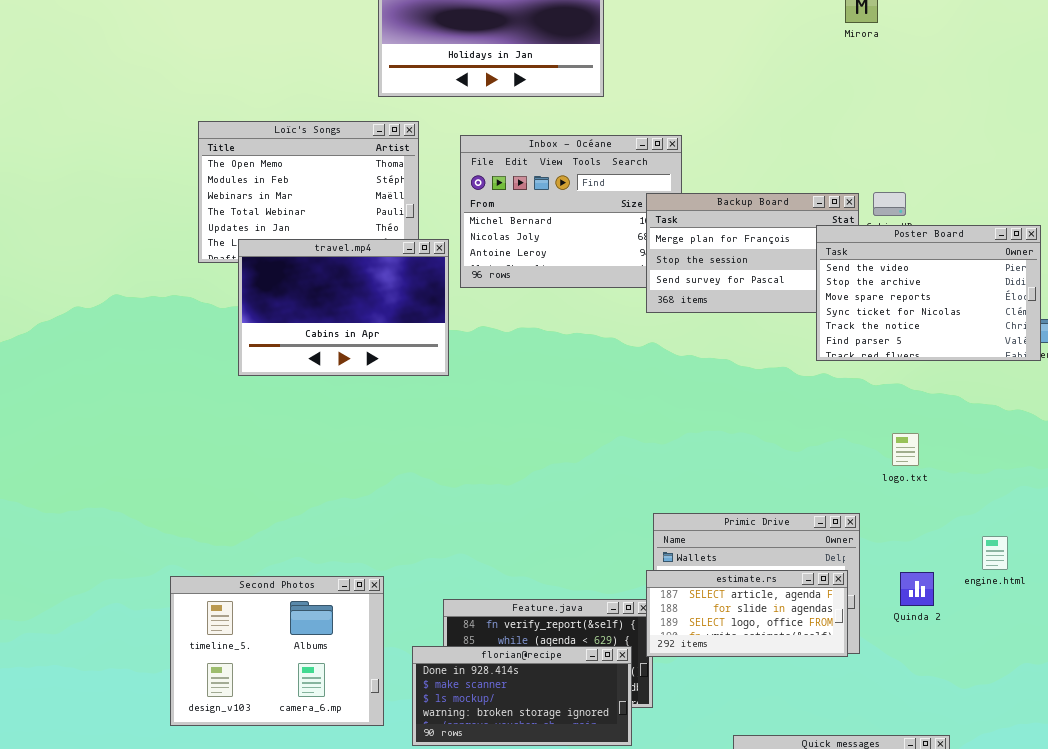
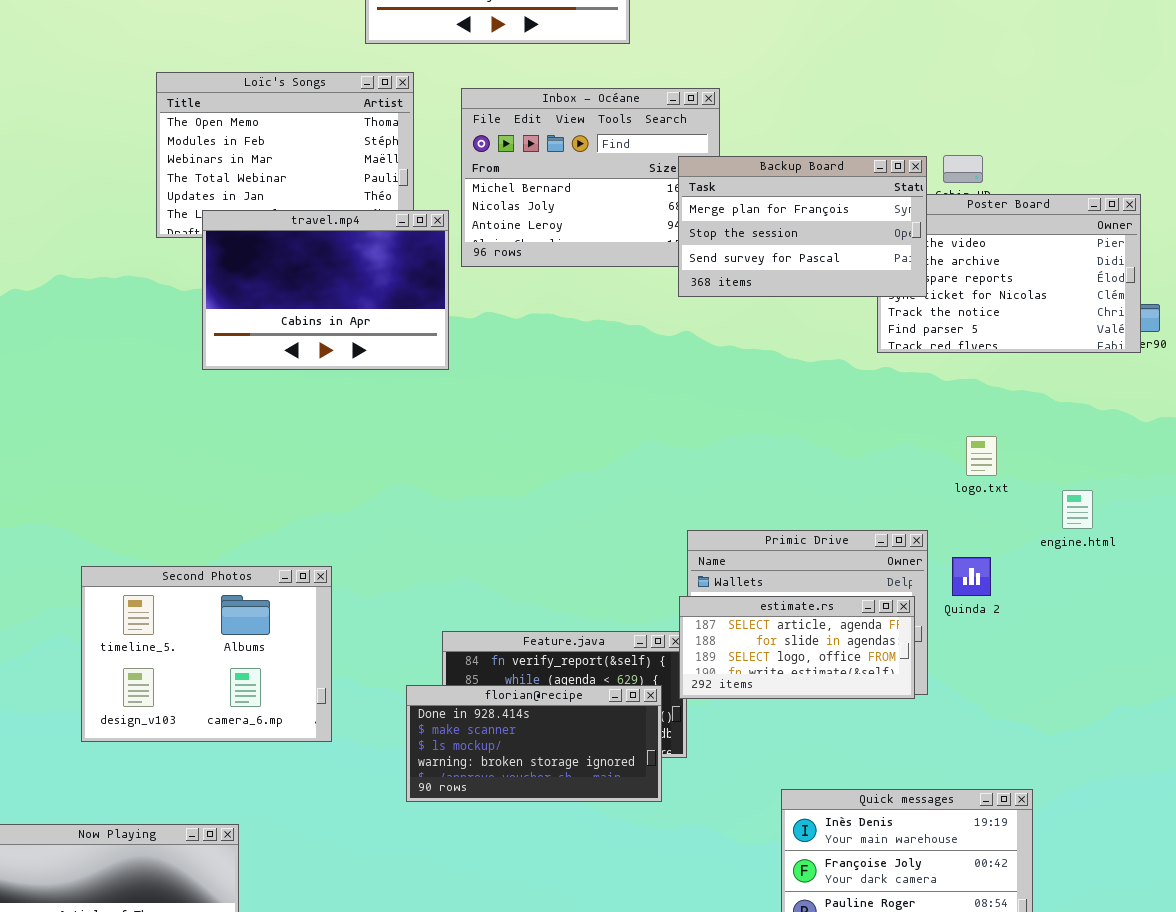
Backup Board: [646,193,859,313] -> [678,156,927,297], raised
engine.html: [982,536,1008,570] -> [1062,490,1093,529], moved
Quinda 2: [900,572,934,606] -> [952,557,991,596], moved
Second Photos: [170,576,384,726] -> [81,566,332,742], moved

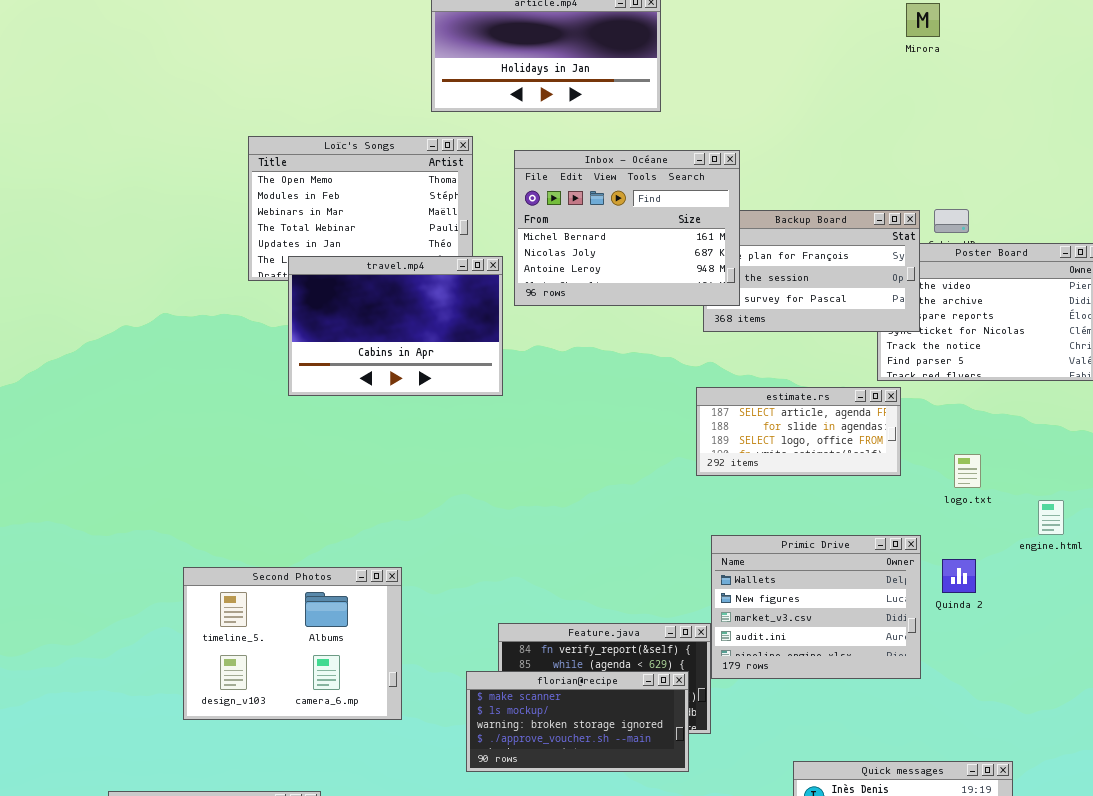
Inbox - Océane: [461,88,720,267] -> [514,150,740,306], raised
estimate.rs: [679,596,915,699] -> [696,387,901,476], moved
florian@recipe: [406,685,662,802] -> [466,671,689,772], scrolled down 1 row

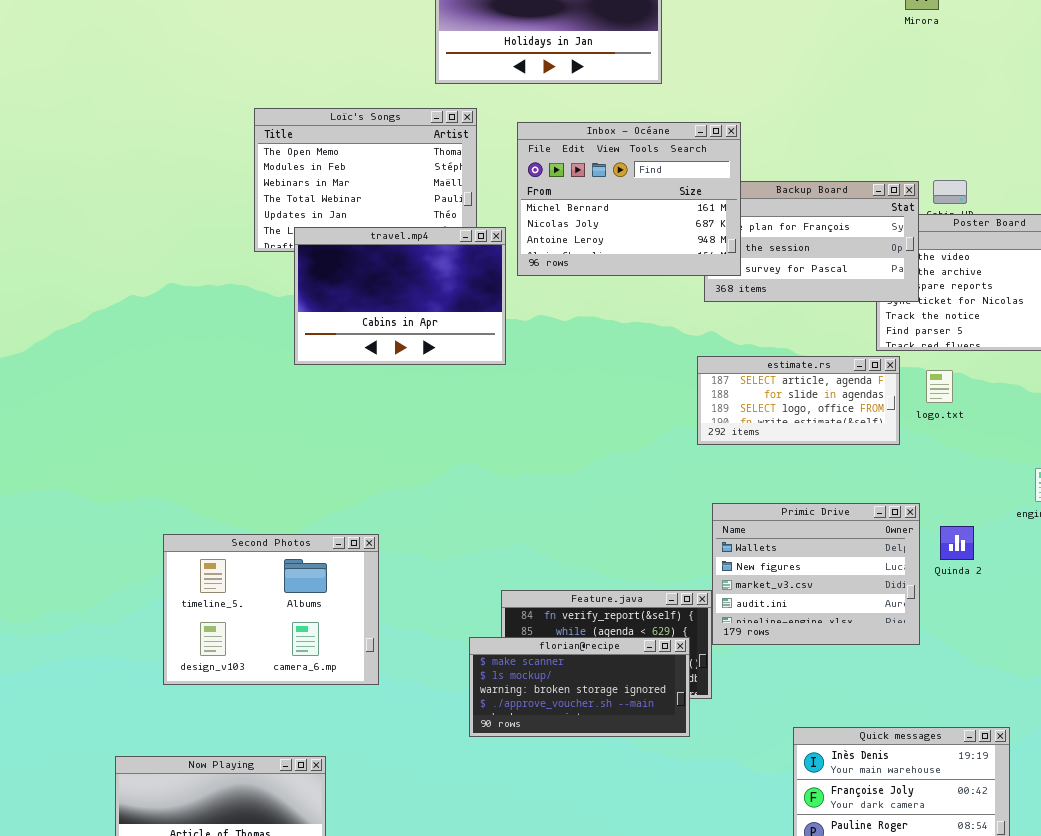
logo.txt: [954,454,981,488] -> [926,370,953,403], moved
Second Photos: [183,567,402,720] -> [163,534,379,685], moved

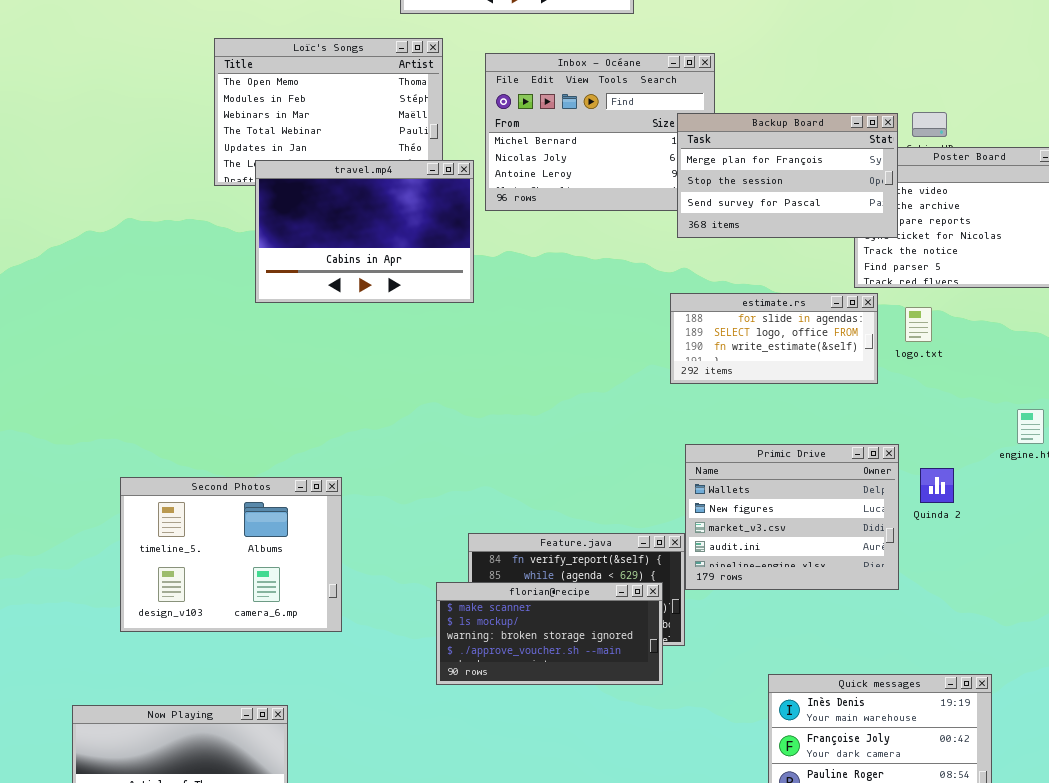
Backup Board: [704,181,919,302] -> [677,113,898,238], raised
estimate.rs: [697,356,900,445] -> [670,293,878,384], scrolled down 1 row

